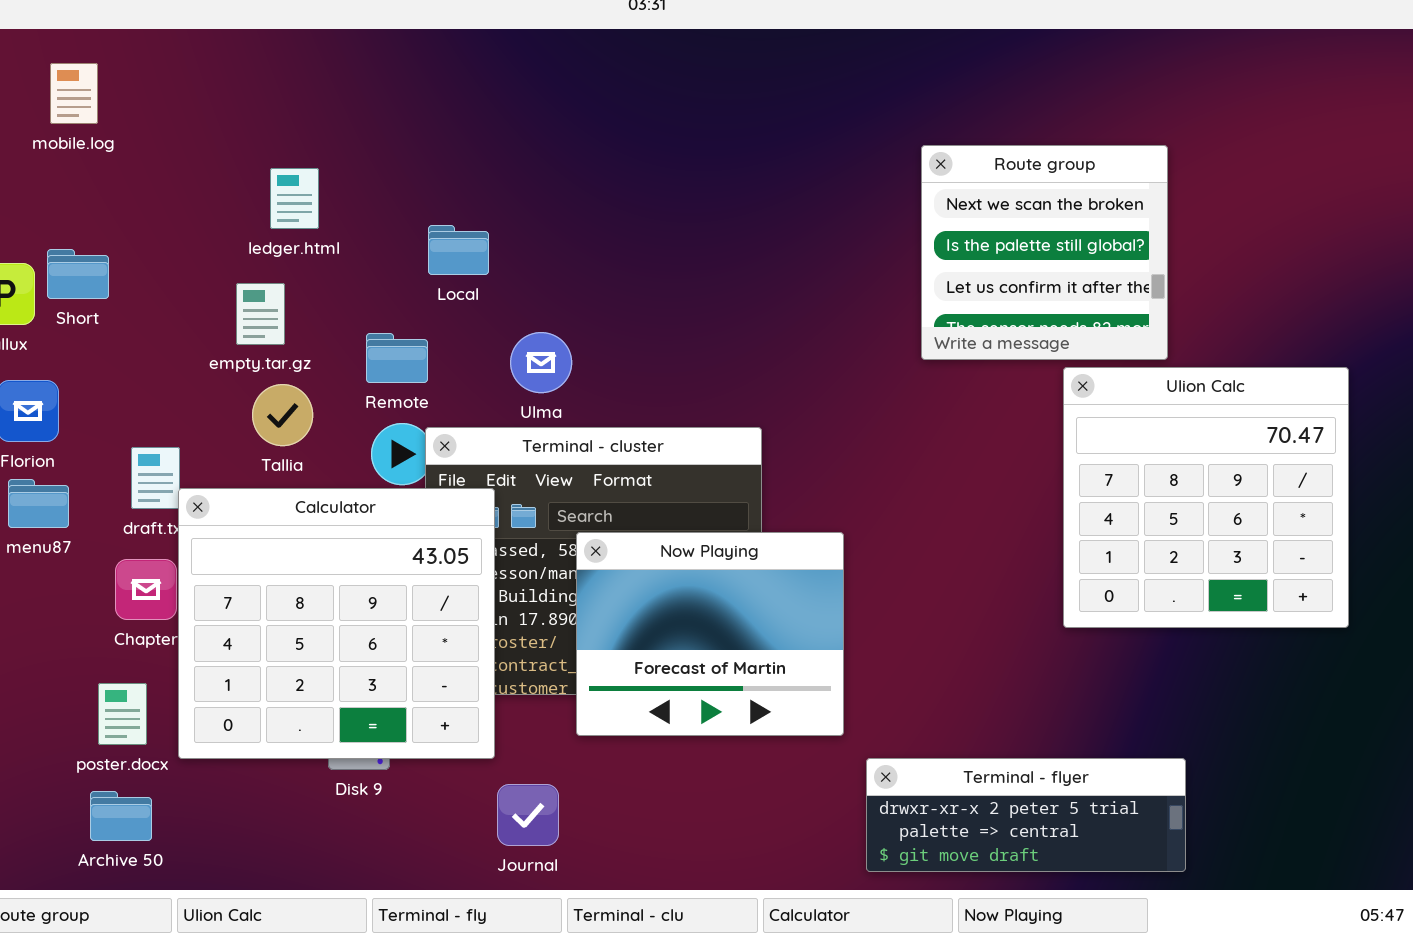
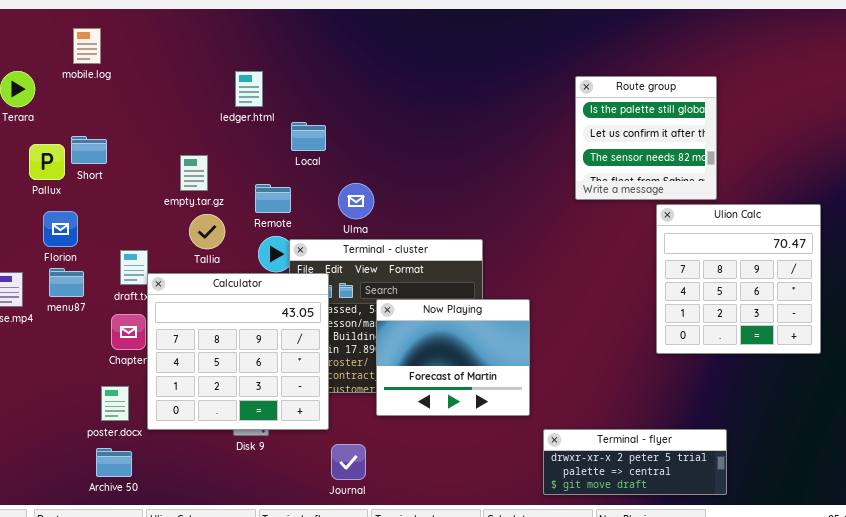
Route group: [921,145,1168,360] -> [575,76,717,200], scrolled down 1 row
ledger.html: [270,168,319,229] -> [235,71,263,107], moved

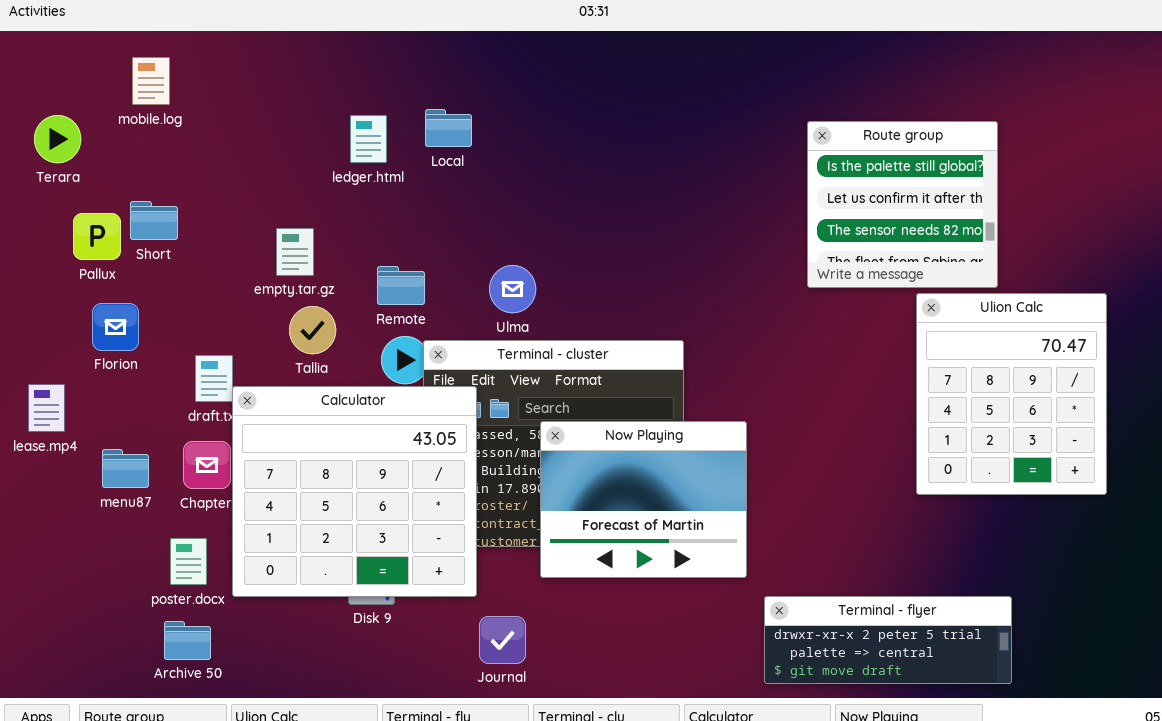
Local: [291,122,326,151] -> [425,109,472,147], moved
Ulion Calc: [656,204,821,354] -> [916,293,1107,495], resized
menu87: [49,268,84,297] -> [102,449,149,488], moved

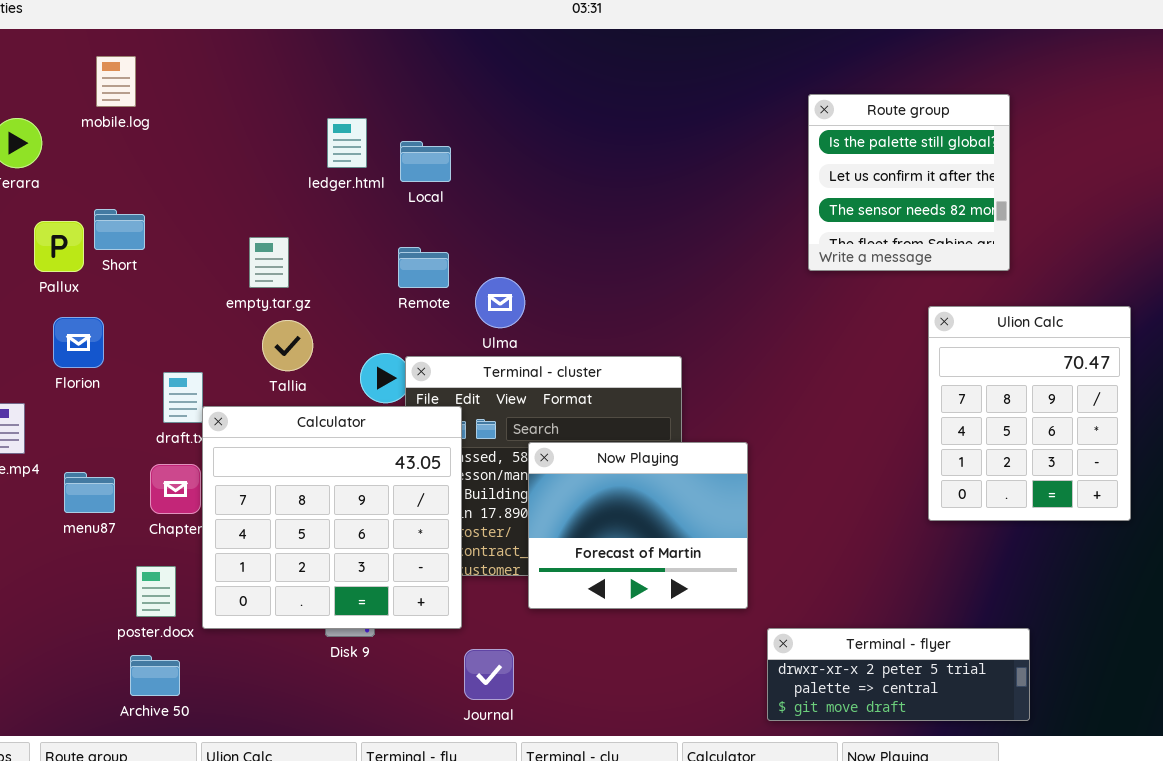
Local: [425,109,472,147] -> [400,141,451,182], moved
Route group: [807,121,998,288] -> [808,94,1010,271], moved
Remote: [377,266,425,305] -> [398,247,449,288], moved

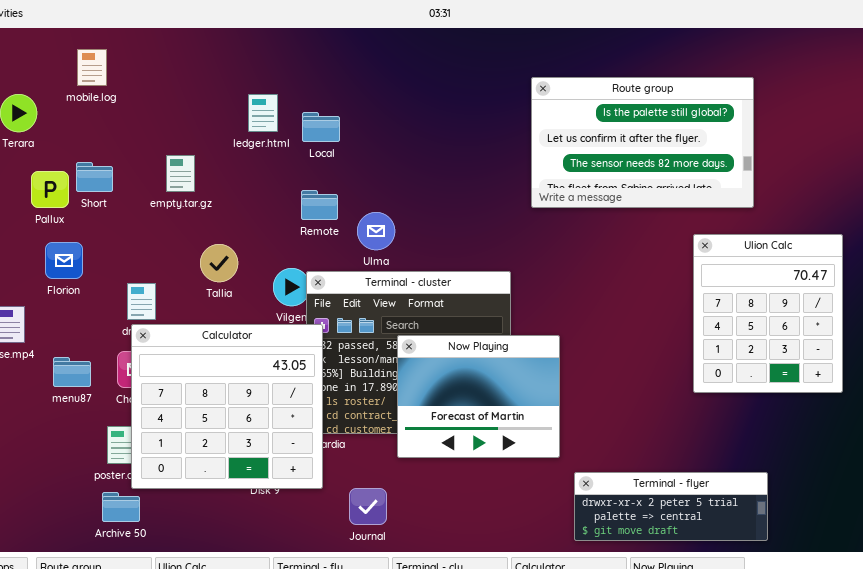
Route group: [808,94,1010,271] -> [531,77,754,208], resized
empty.tar.gz: [249,237,289,288] -> [166,155,195,192], moved
Calculator: [202,406,462,629] -> [131,324,323,489], moved

